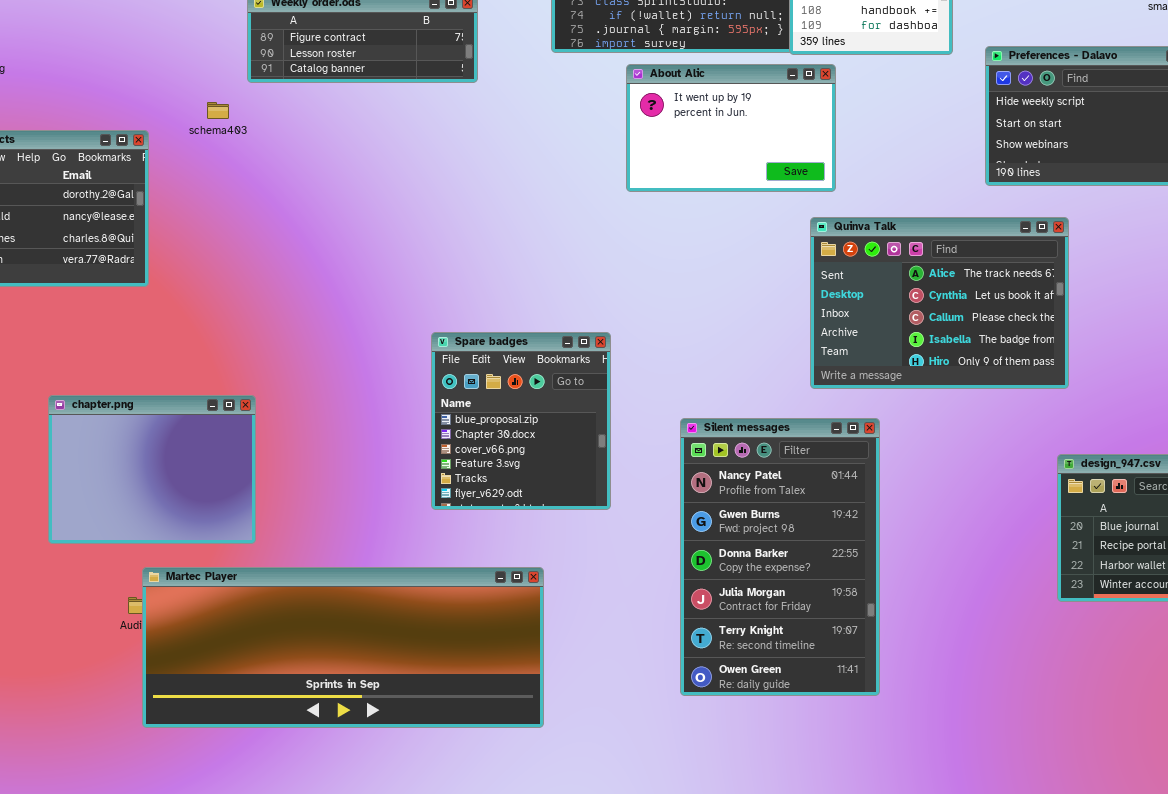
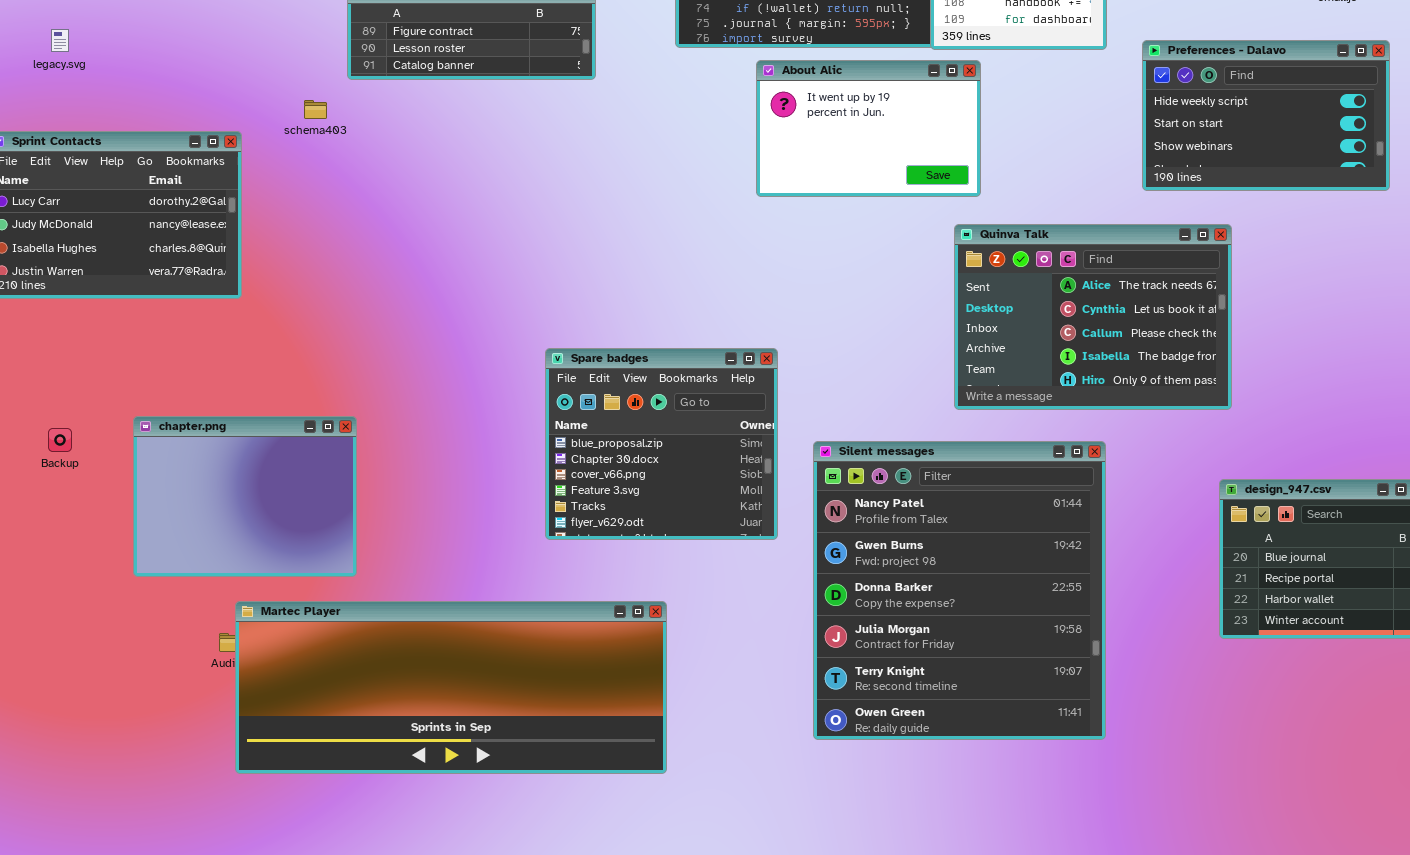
Spare badges: [431,332,611,510] -> [545,348,778,540], resized
Silent messages: [680,418,880,696] -> [813,441,1106,740], resized

